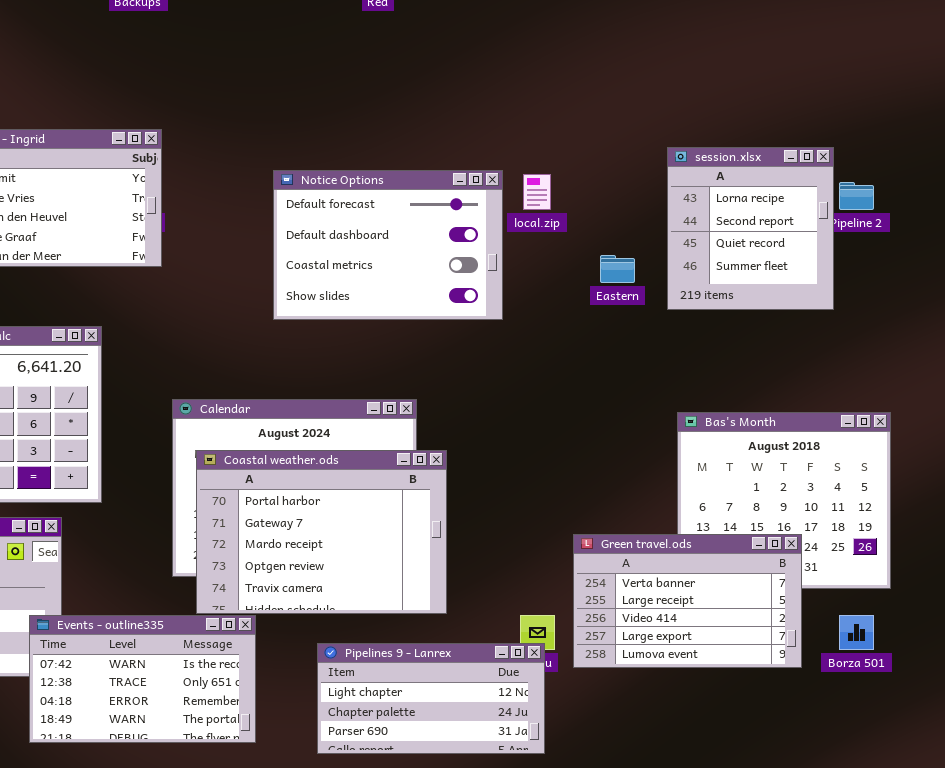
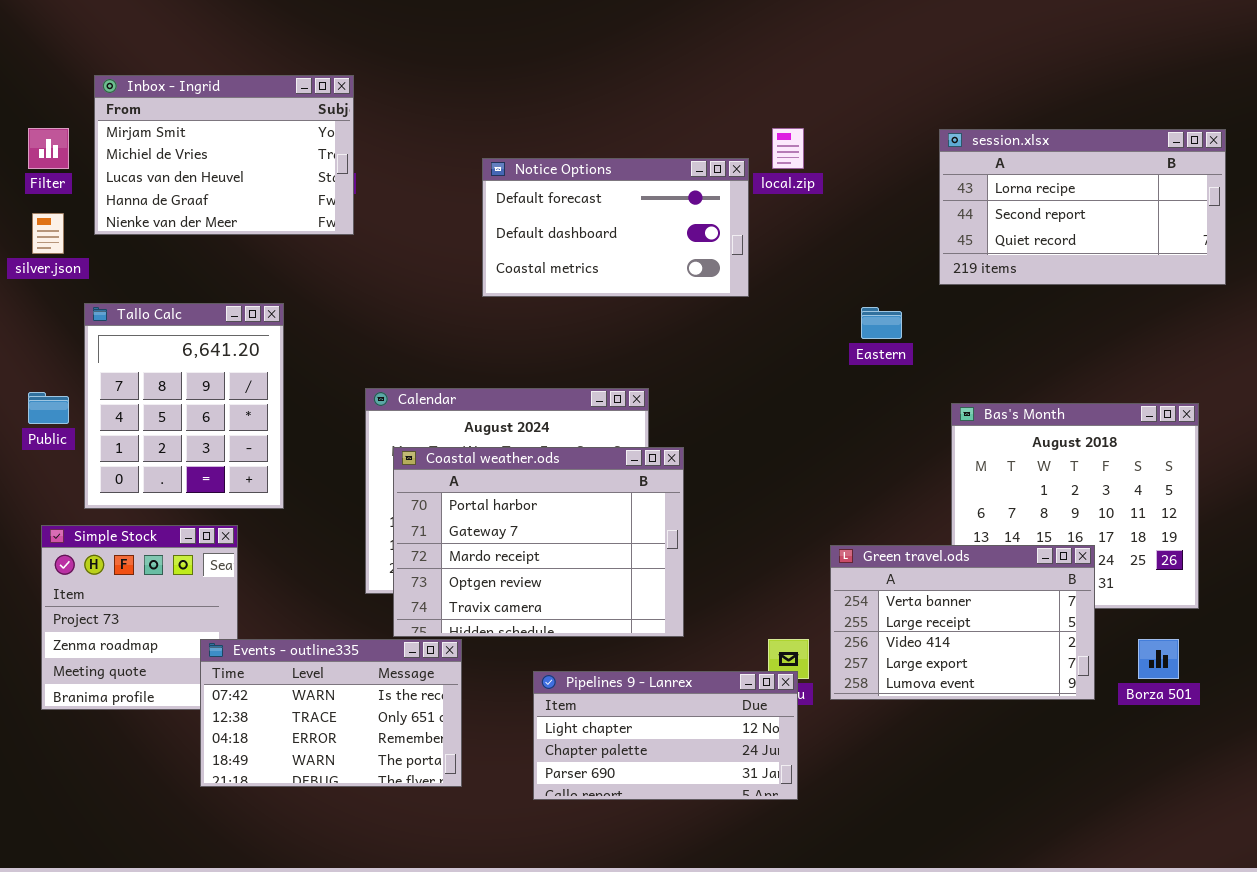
session.xlsx: [667,147,834,310] -> [939,129,1226,285], resized
Notice Options: [273,170,503,320] -> [482,158,749,297], resized
Eastern: [600,255,635,283] -> [861,307,902,339], moved

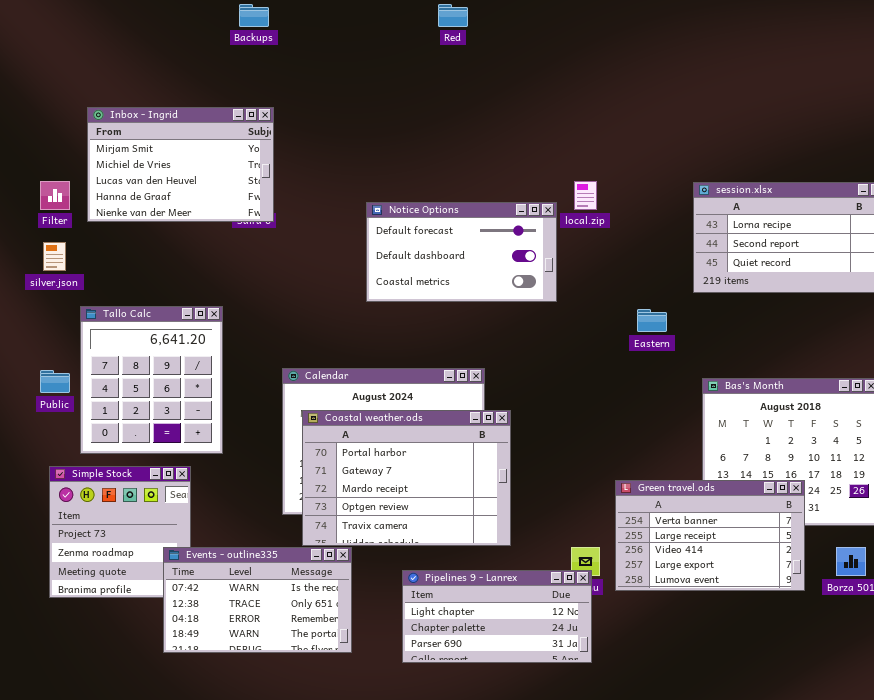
Inbox - Ingrid: [94,75,354,235] -> [87,107,274,222], moved

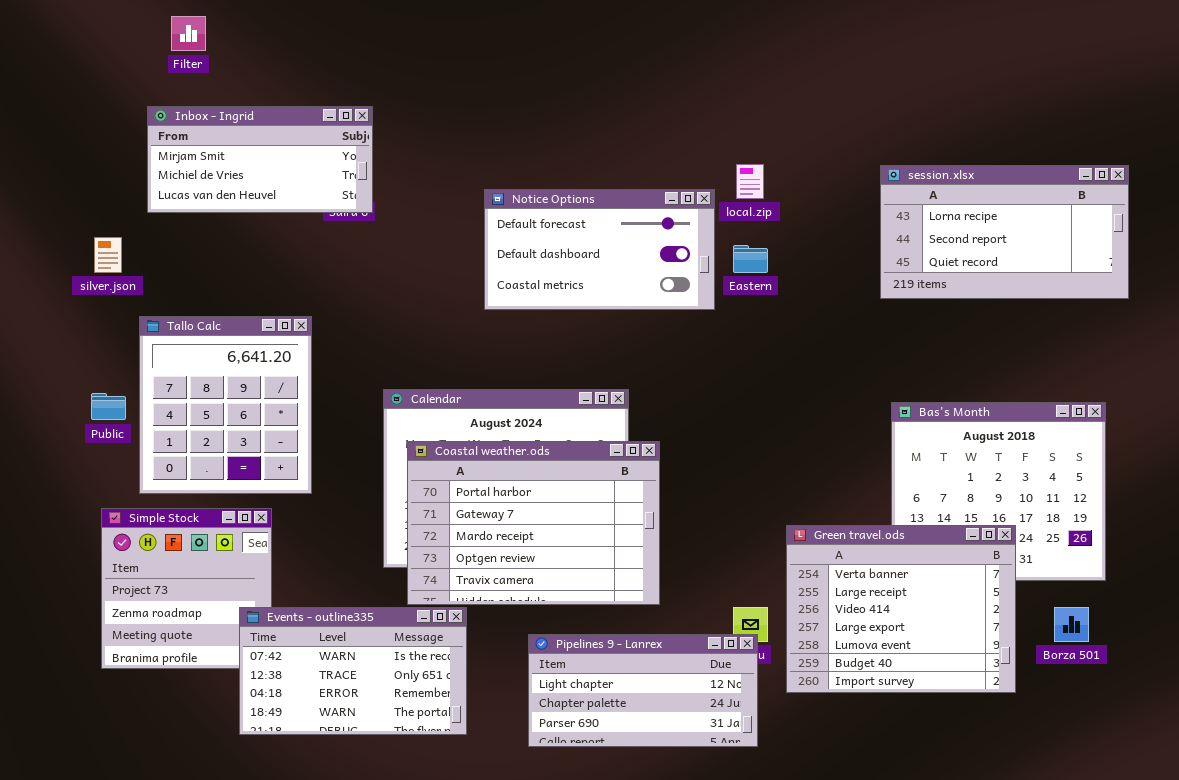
Inbox - Ingrid: [87,107,274,222] -> [147,106,373,213], resized
Filter: [40,181,70,210] -> [171,16,206,51], moved
Eastern: [637,309,667,332] -> [733,245,768,273], moved
Green travel.ods: [615,480,805,591] -> [786,525,1016,693], resized

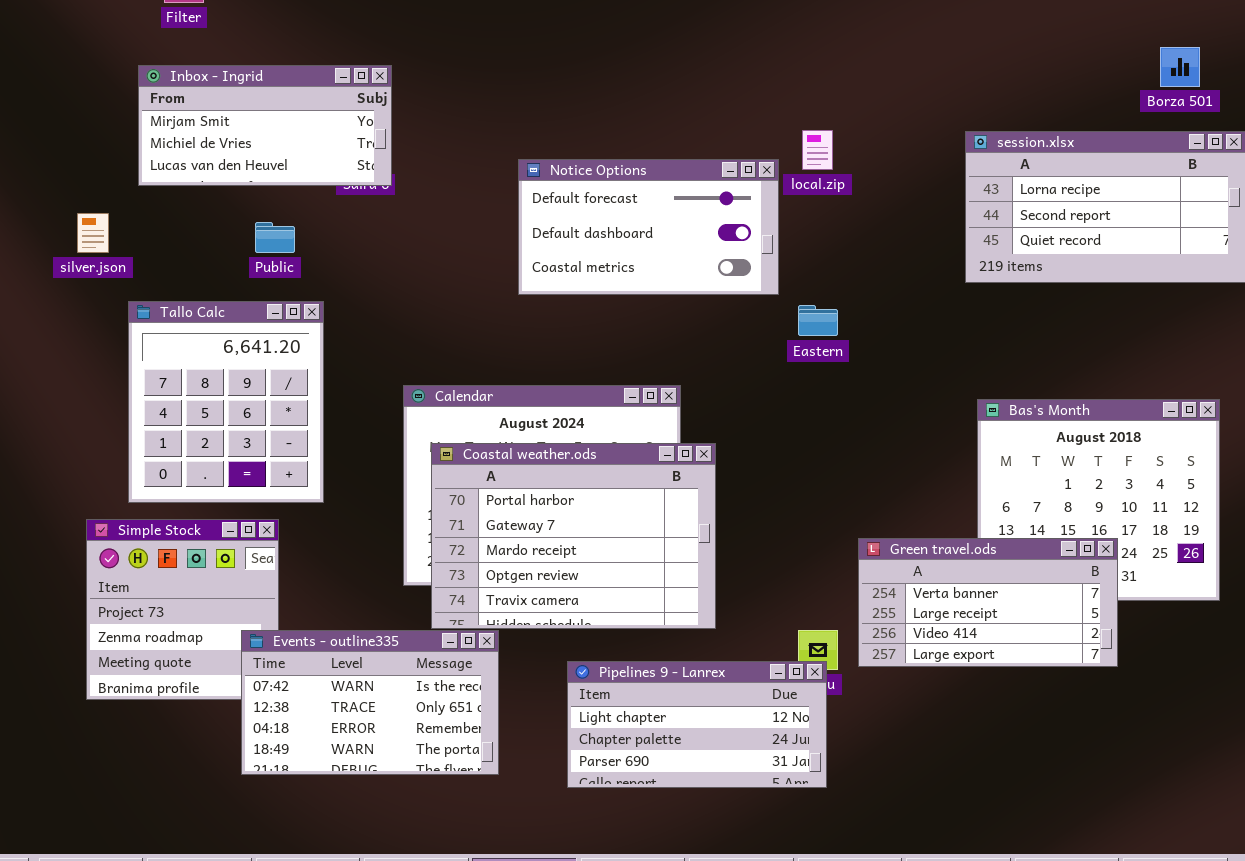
Eastern: [733,245,768,273] -> [798,305,838,336], moved
Public: [91,393,126,420] -> [255,222,295,253], moved
Green travel.ods: [786,525,1016,693] -> [858,538,1118,667], resized
Borza 501: [1054,607,1089,642] -> [1160,47,1200,87], moved

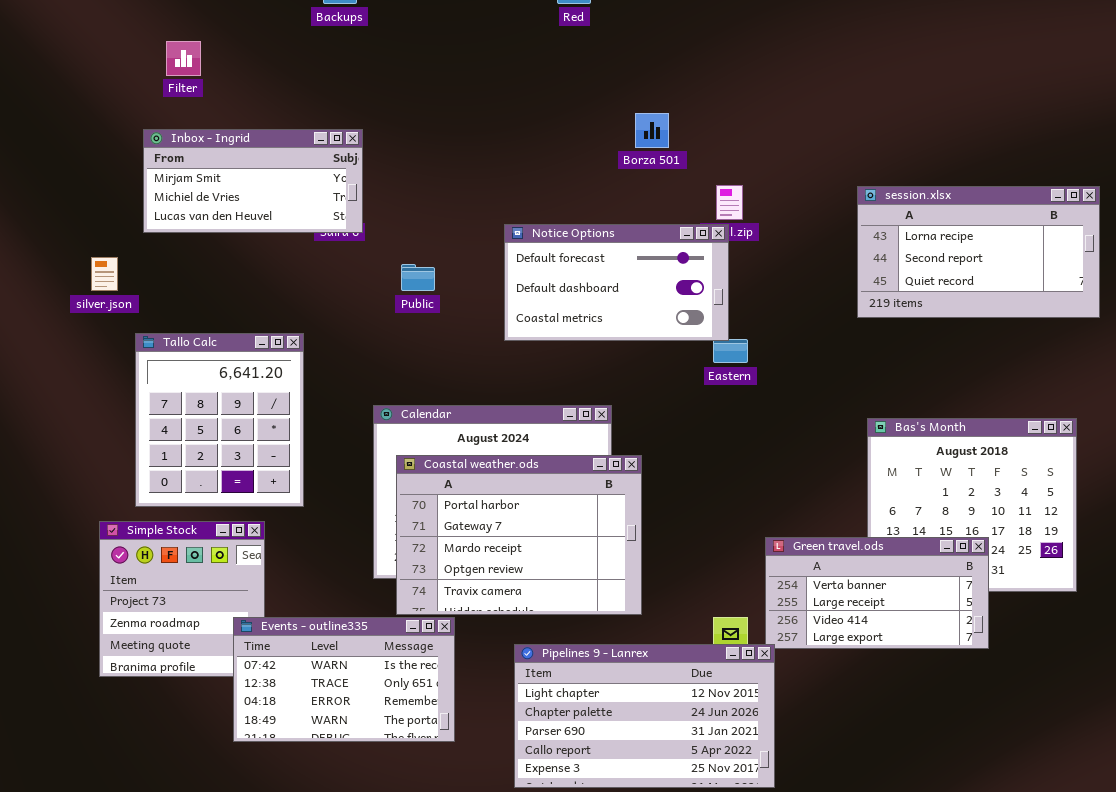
Borza 501: [1160,47,1200,87] -> [635,113,669,148], moved
Notice Options: [518,159,779,295] -> [504,224,729,341], moved
Public: [255,222,295,253] -> [401,264,435,291], moved
Pipelines 9 - Lanrex: [567,661,827,788] -> [514,644,775,788], resized

